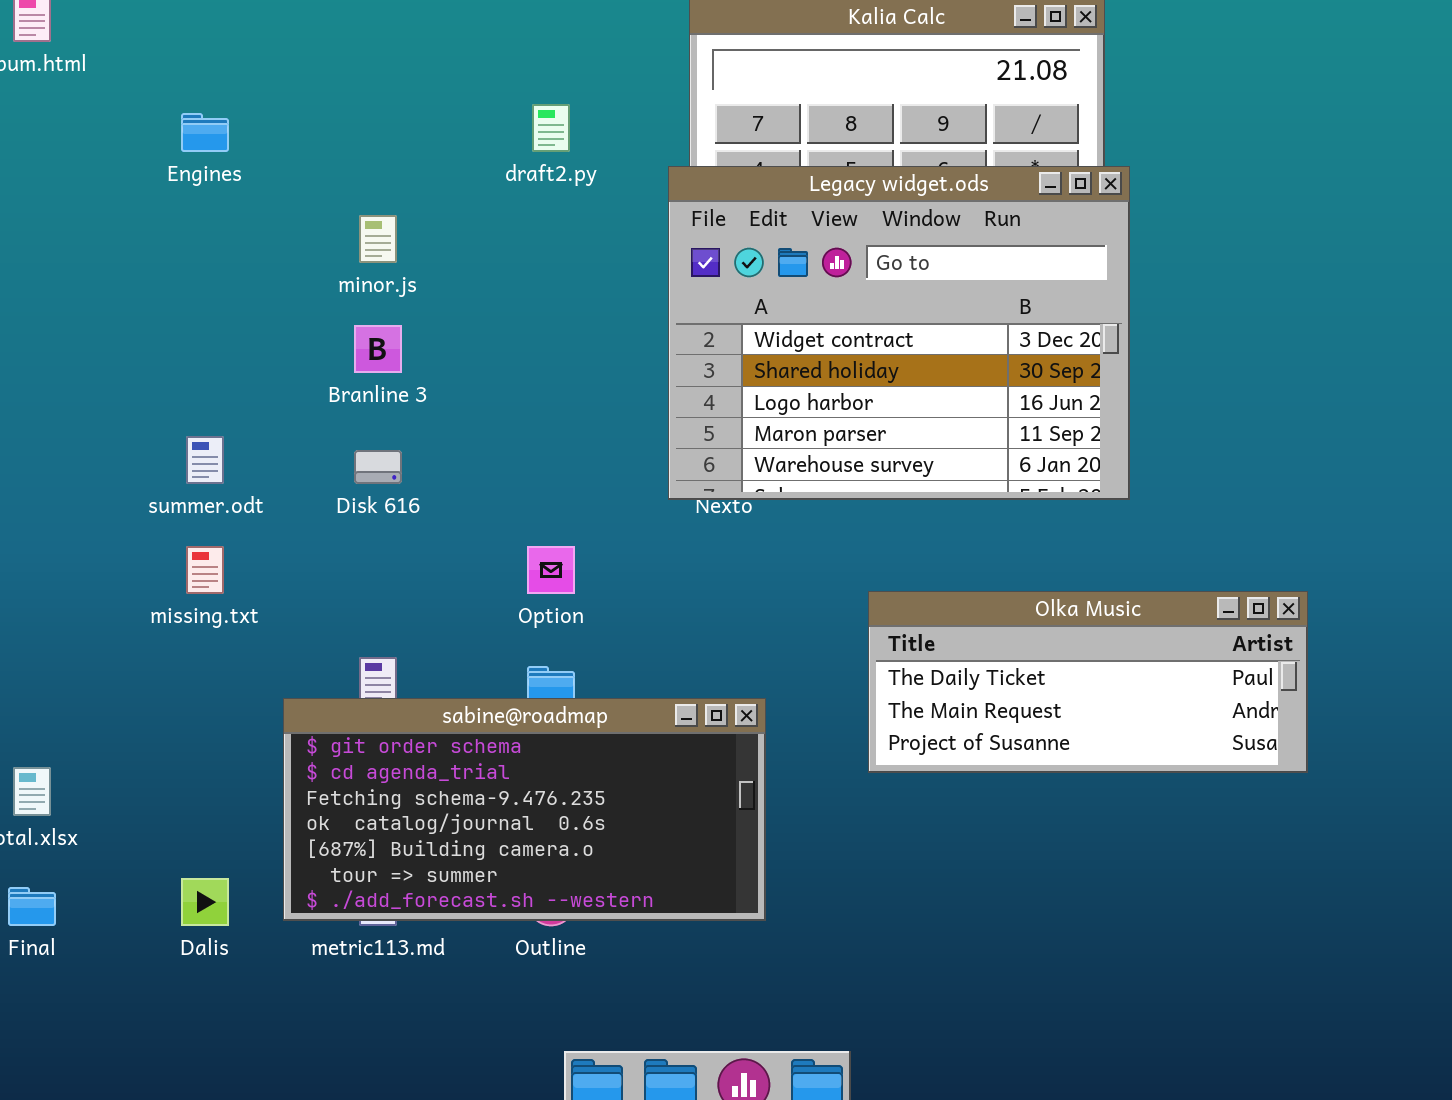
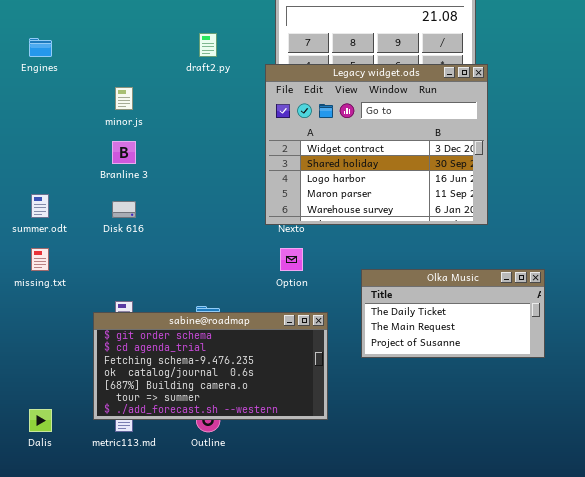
Option: [527,546,575,594] -> [280,248,303,271], moved
Olka Music: [868,591,1308,773] -> [361,269,545,358], resized
sabine@roadmap: [283,698,766,921] -> [93,312,328,420], moved

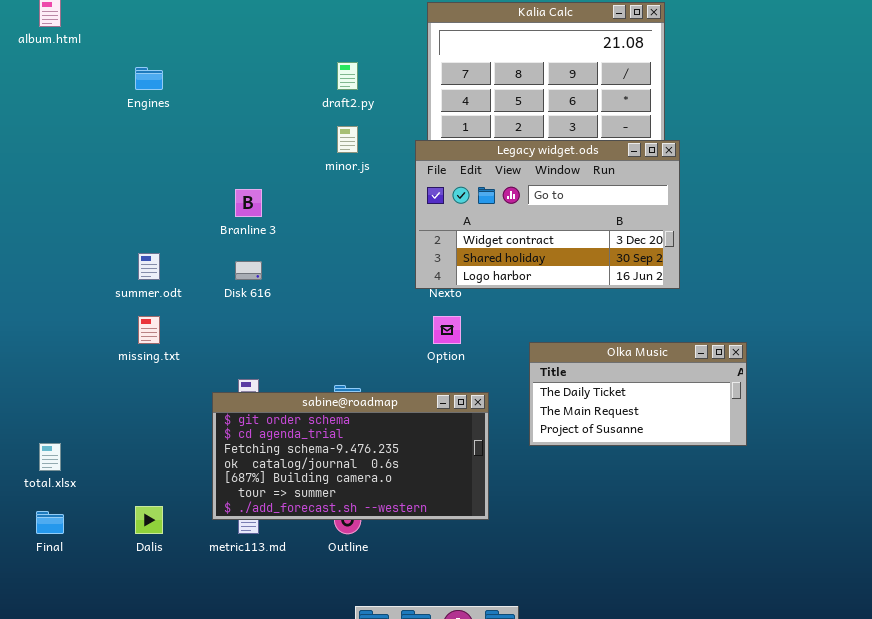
Legacy widget.ods: [265,64,488,225] -> [415,140,680,289], resized
minor.js: [115,87,133,110] -> [337,126,358,153], moved

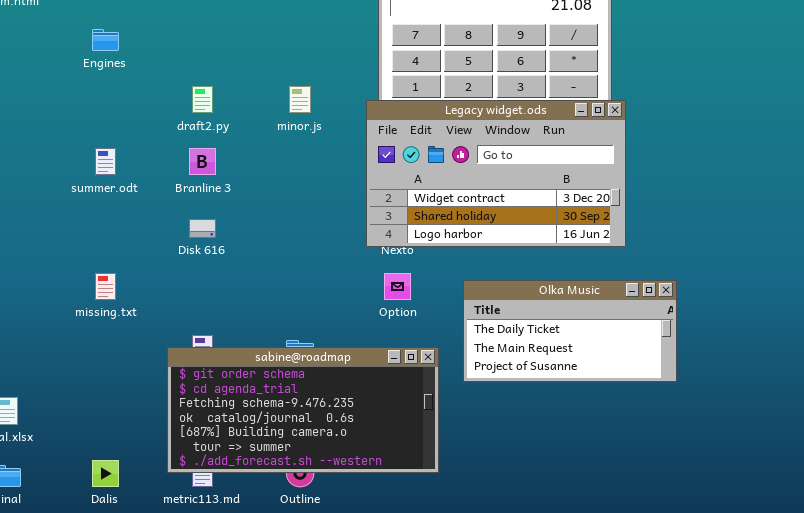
draft2.py: [337,62,358,90] -> [192,86,213,113], moved
summer.odt: [138,253,160,280] -> [95,148,116,175], moved
Olka Music: [529,342,747,446] -> [463,280,677,382], moved

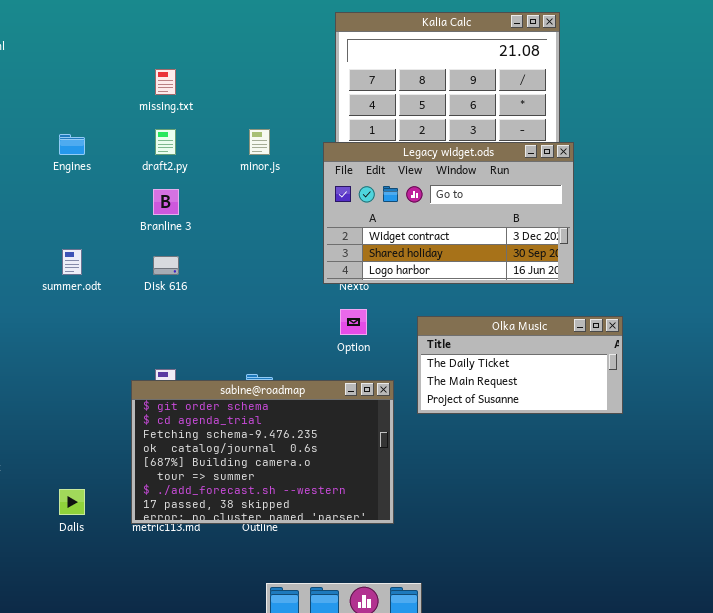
Engines: [92,29,119,51] -> [59,134,85,155], moved
summer.odt: [95,148,116,175] -> [62,249,82,275], moved
missing.txt: [95,273,116,300] -> [155,69,176,95], moved
sabine@roadmap: [167,347,439,473] -> [131,380,394,524], resized

